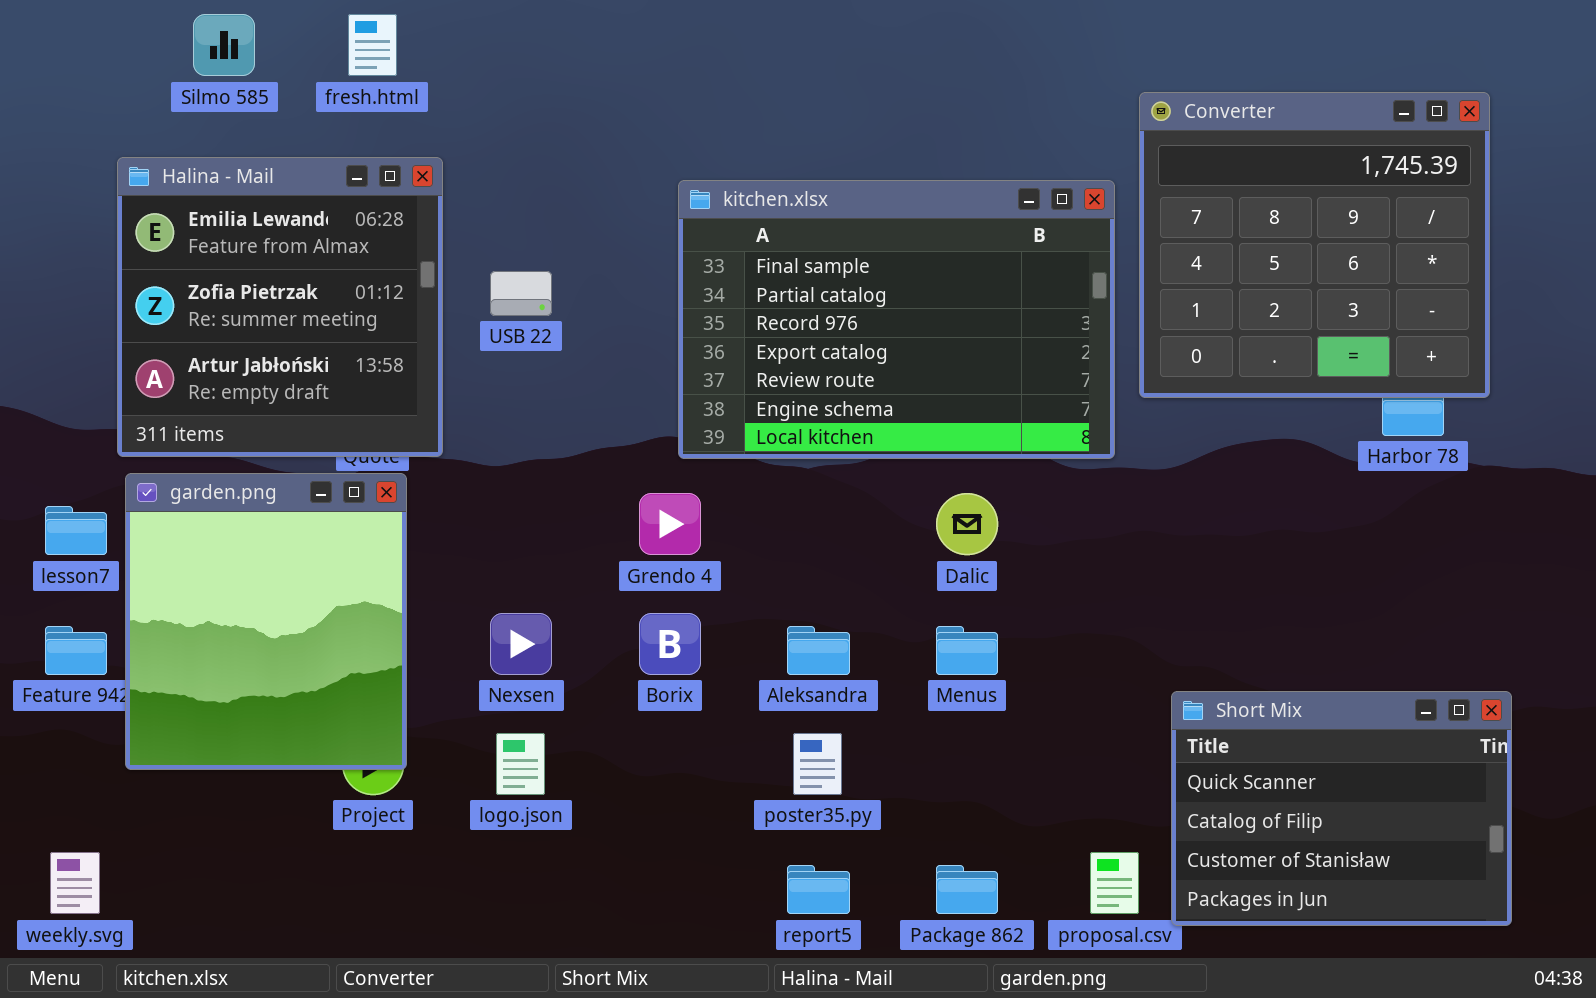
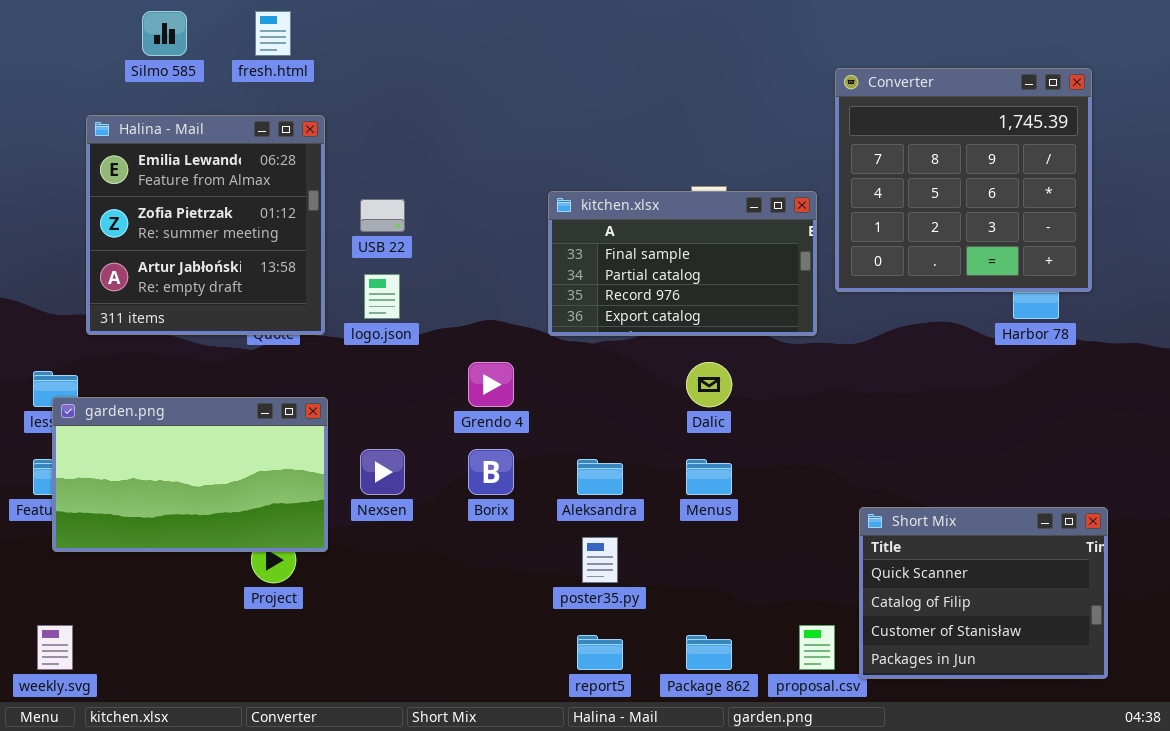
kitchen.xlsx: [678,180,1115,459] -> [548,191,817,336], resized
garden.png: [125,473,407,770] -> [52,397,328,552], moved, resized
logo.json: [496,733,545,795] -> [364,274,400,319], moved

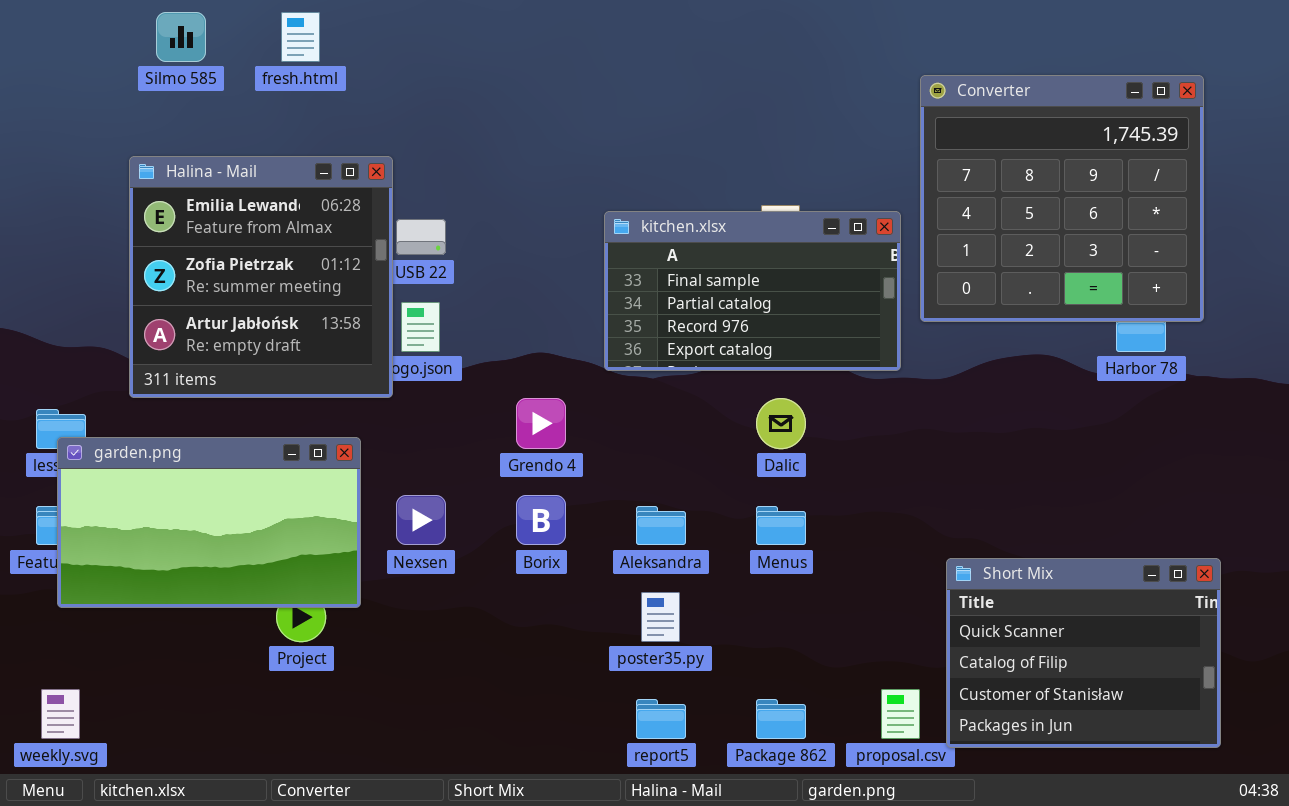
Halina - Mail: [86,115,325,335] -> [129,156,393,398], moved

